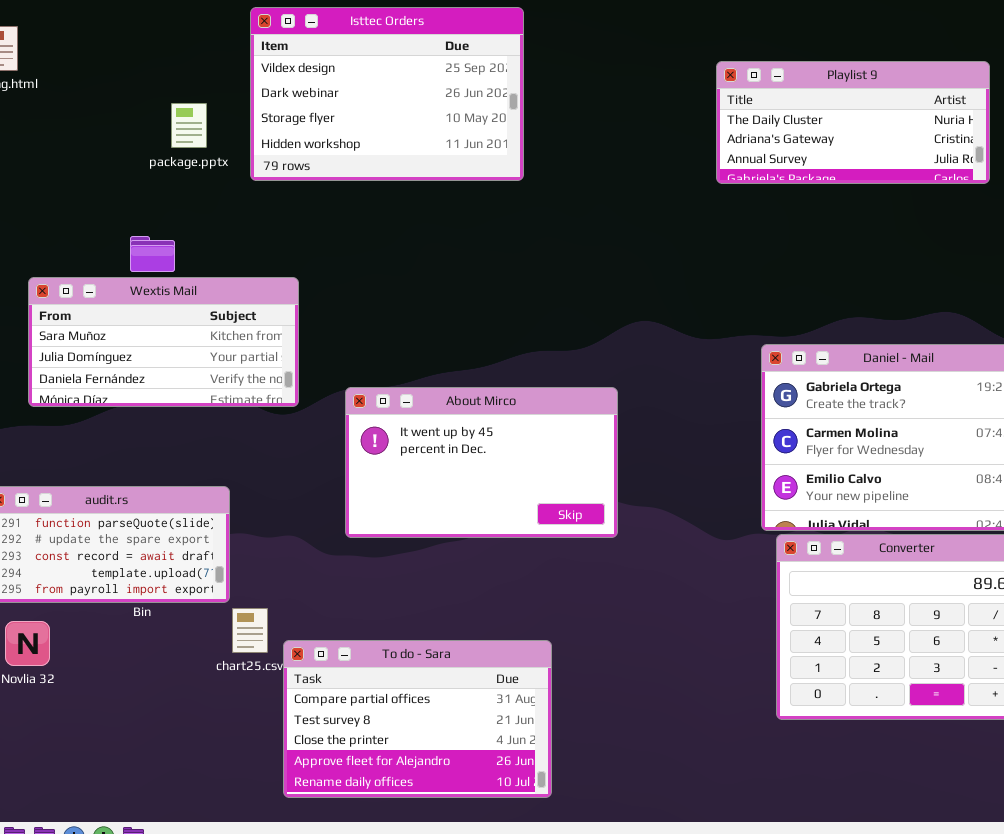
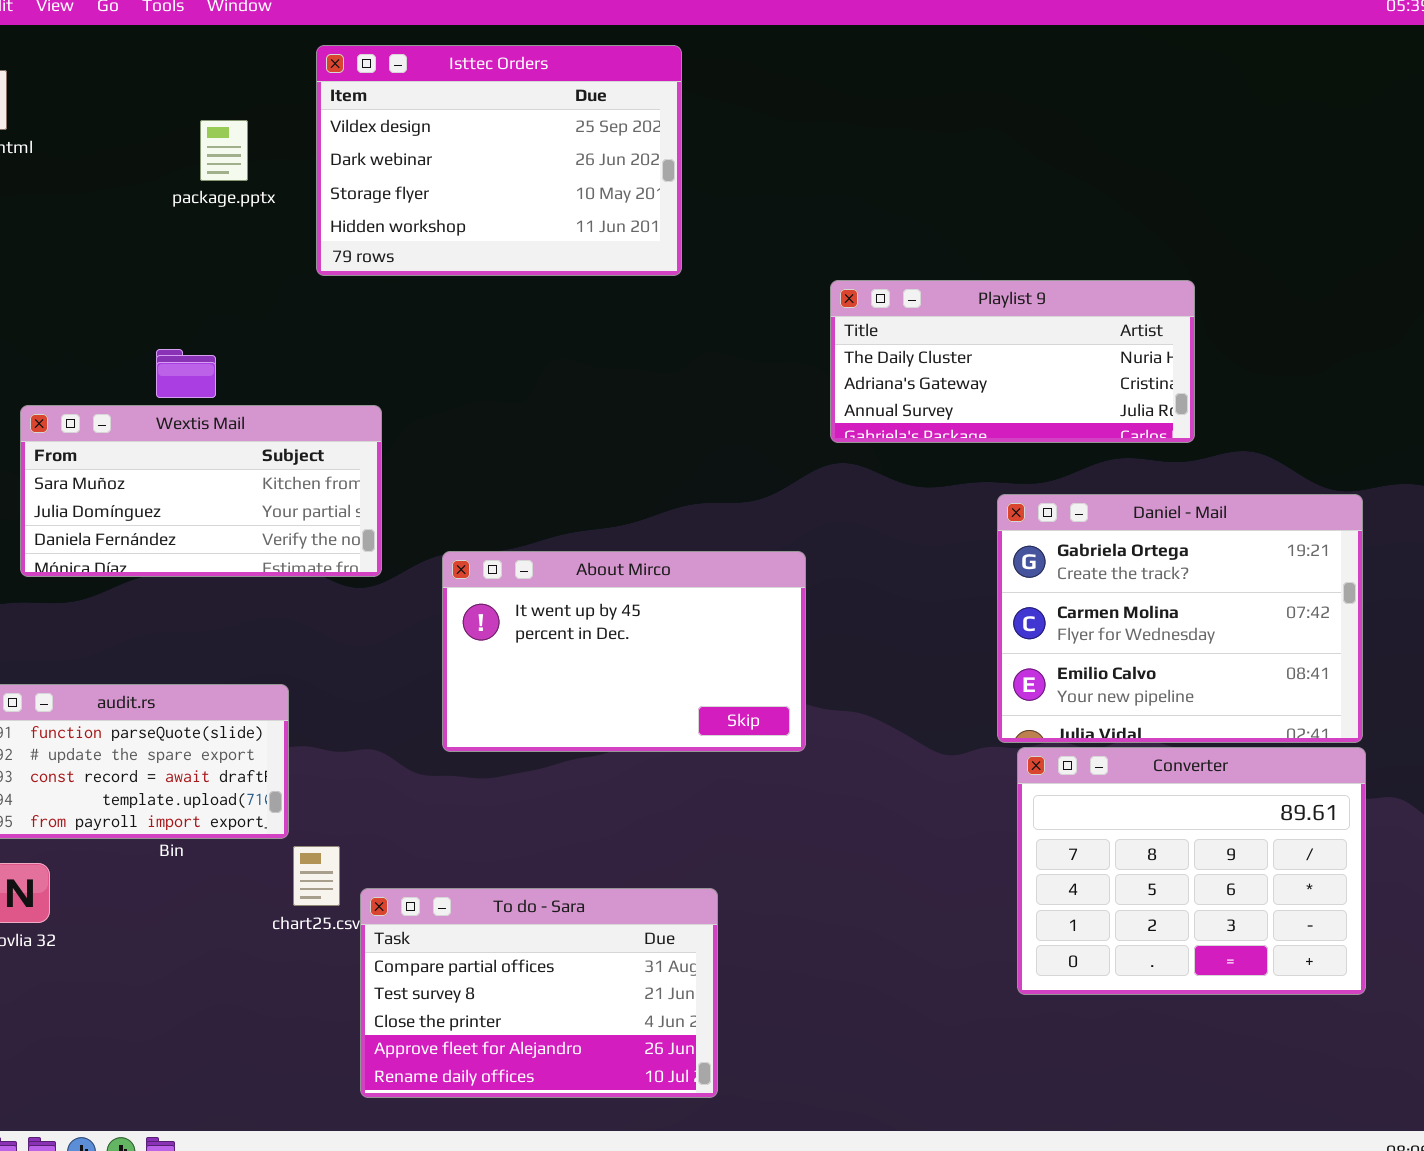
Playlist 9: [716,61,990,184] -> [830,280,1195,443], moved
package.pptx: [171,103,207,148] -> [200,120,248,181], moved

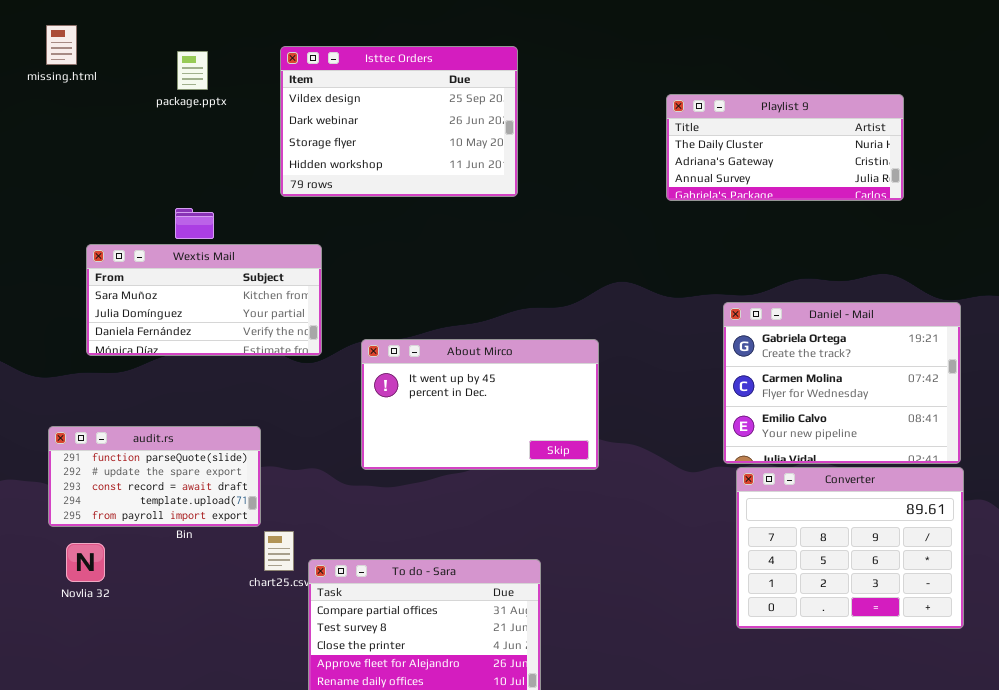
Isttec Orders: [316,45,682,276] -> [280,46,518,197], moved
package.pptx: [200,120,248,181] -> [177,51,208,90], moved
Playlist 9: [830,280,1195,443] -> [666,94,904,201], moved

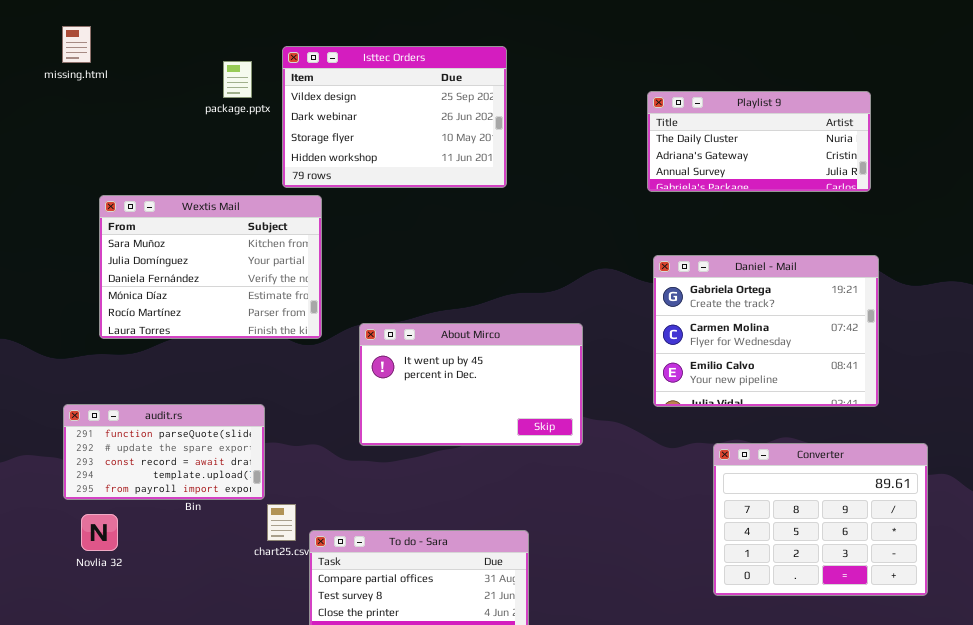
package.pptx: [177,51,208,90] -> [223,61,252,98], moved
Wextis Mail: [86,244,322,356] -> [99,195,322,339], resized
Daniel - Mail: [723,302,961,464] -> [653,255,879,407], moved

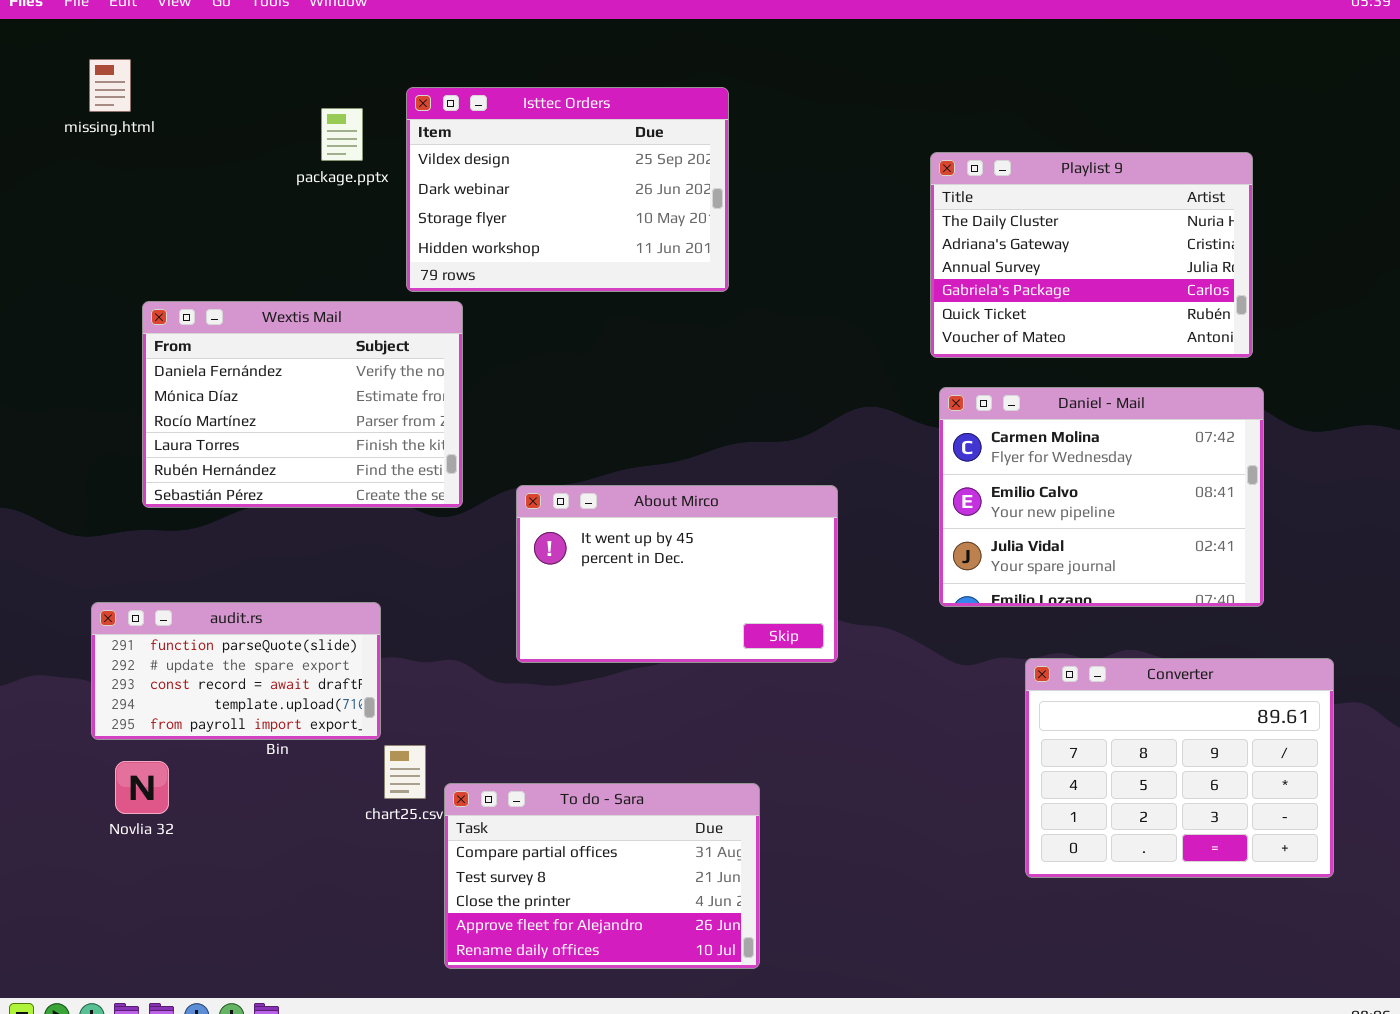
Playlist 9: [647,91,871,192] -> [930,152,1253,358], resized
Wextis Mail: [99,195,322,339] -> [142,301,463,508], scrolled down 2 rows
Daniel - Mail: [653,255,879,407] -> [939,387,1264,607], scrolled down 1 row

